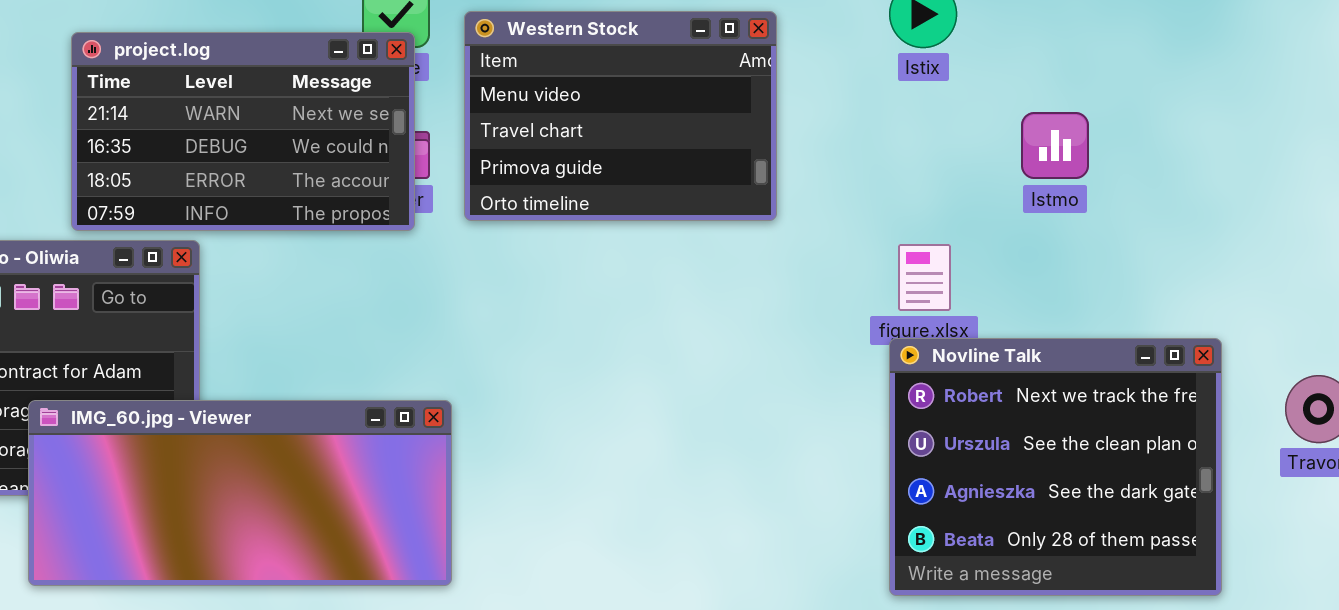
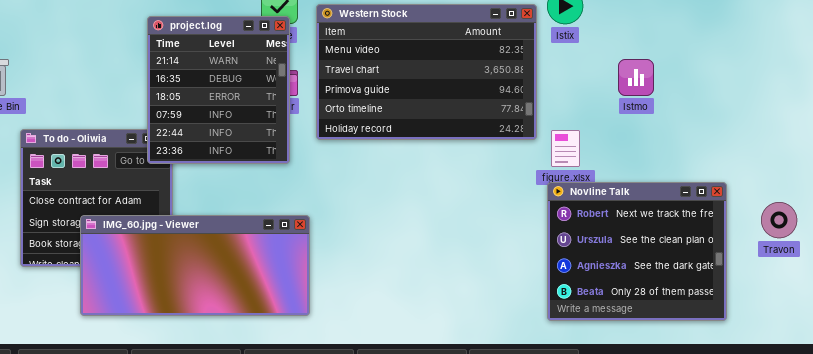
Western Stock: [464,11,777,221] -> [316,4,537,140], resized
project.log: [71,32,415,231] -> [147,16,290,164], resized

